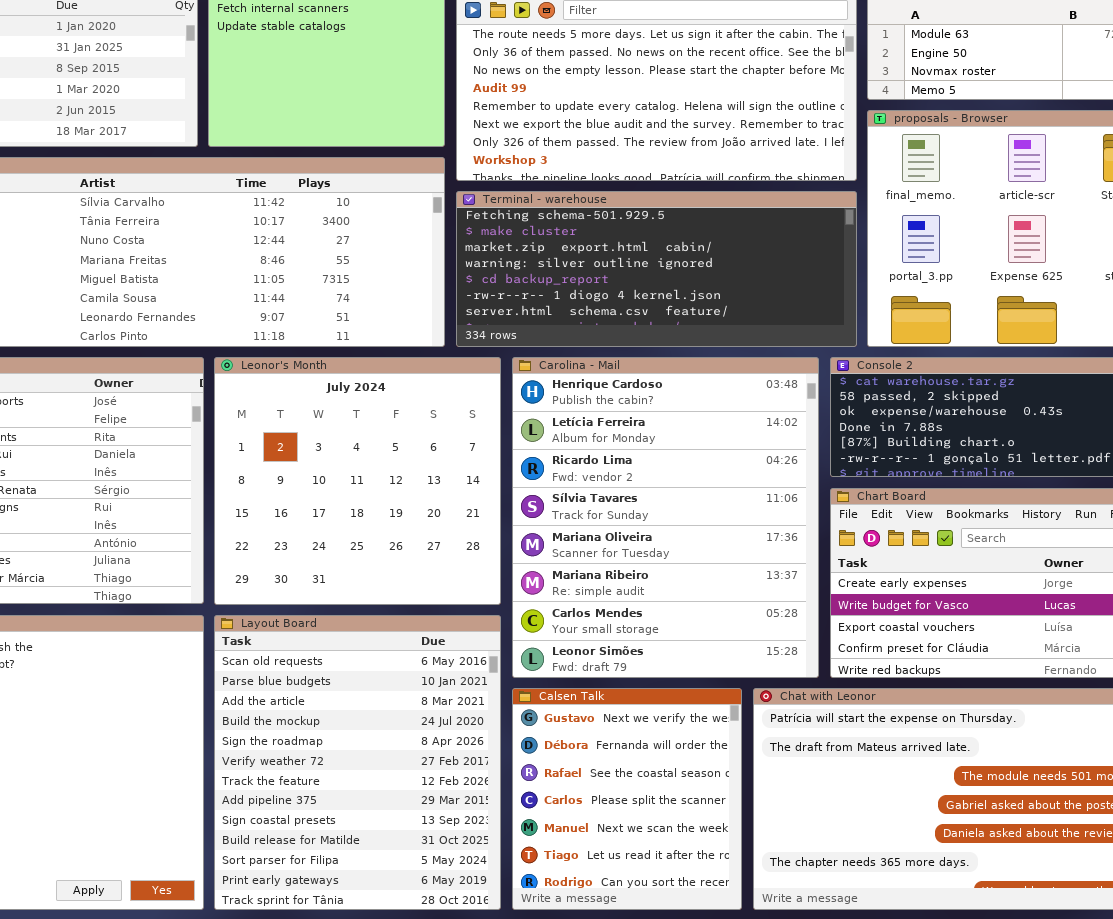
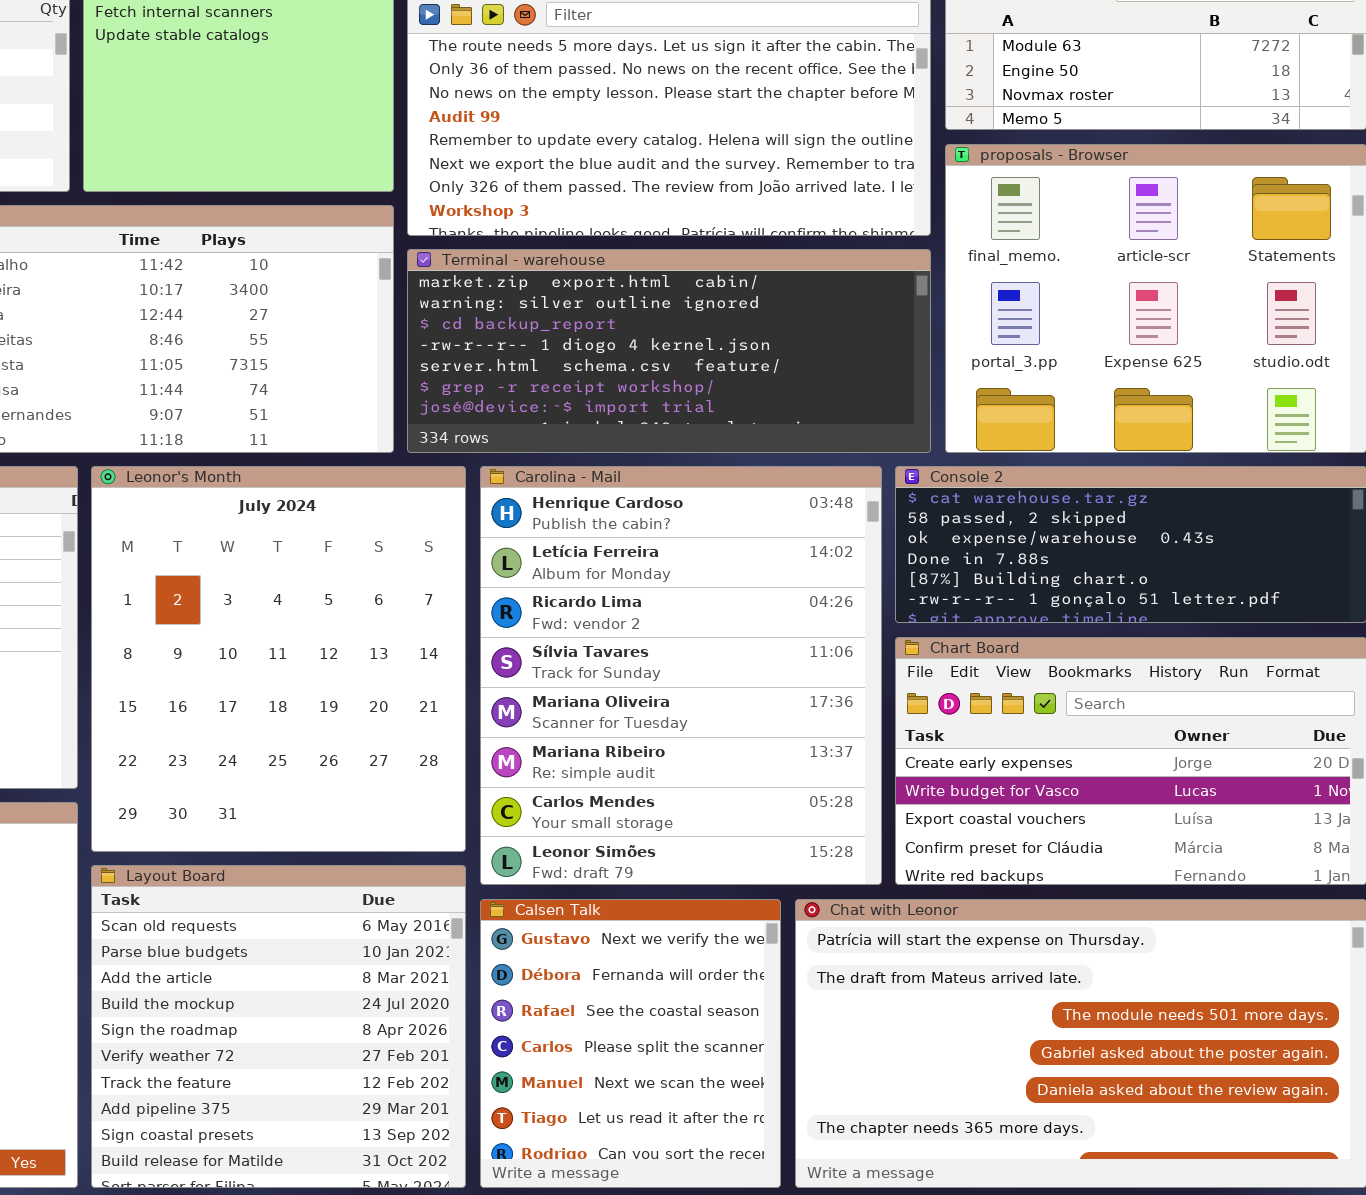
Terminal - warehouse: [456,191,857,347] -> [407,249,931,453], scrolled down 2 rows
Leonor's Month: [214,357,501,605] -> [91,466,466,852], resized
Layout Board: [214,615,501,910] -> [91,865,466,1188], resized

